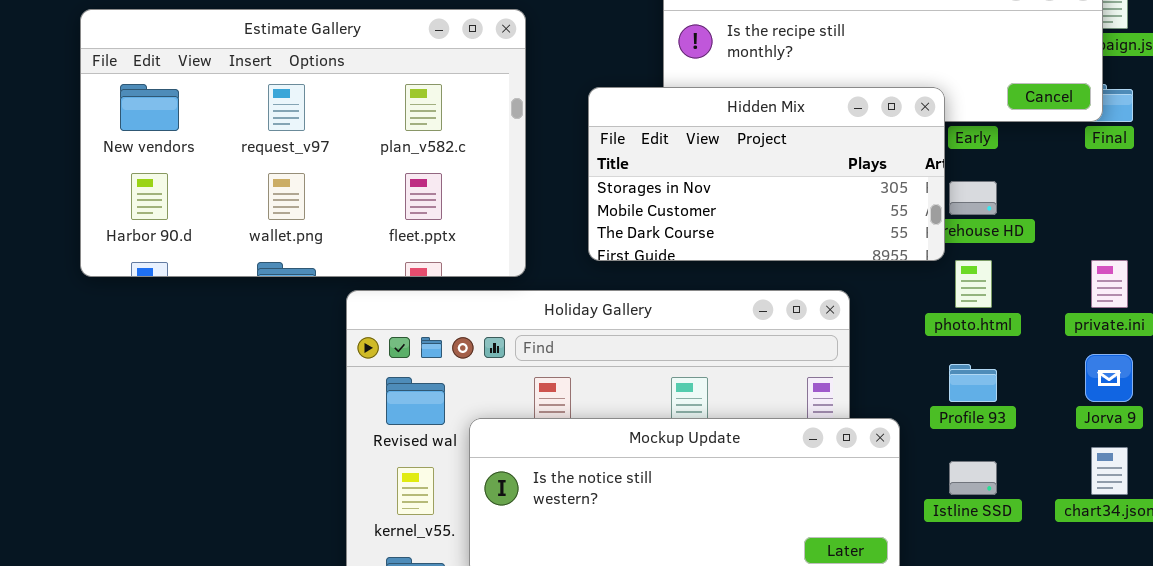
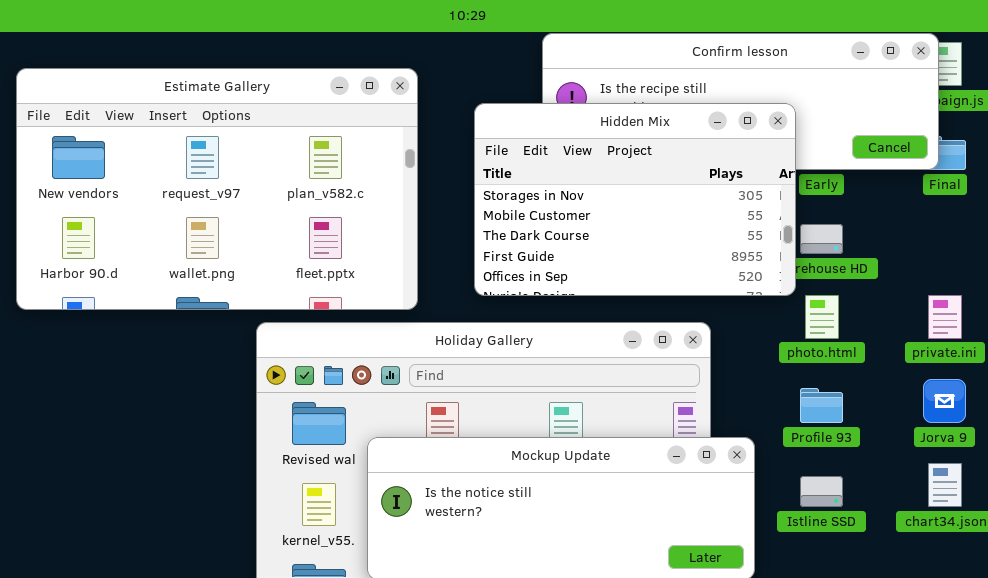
Hidden Mix: [588,87,945,261] -> [474,103,796,296], resized

